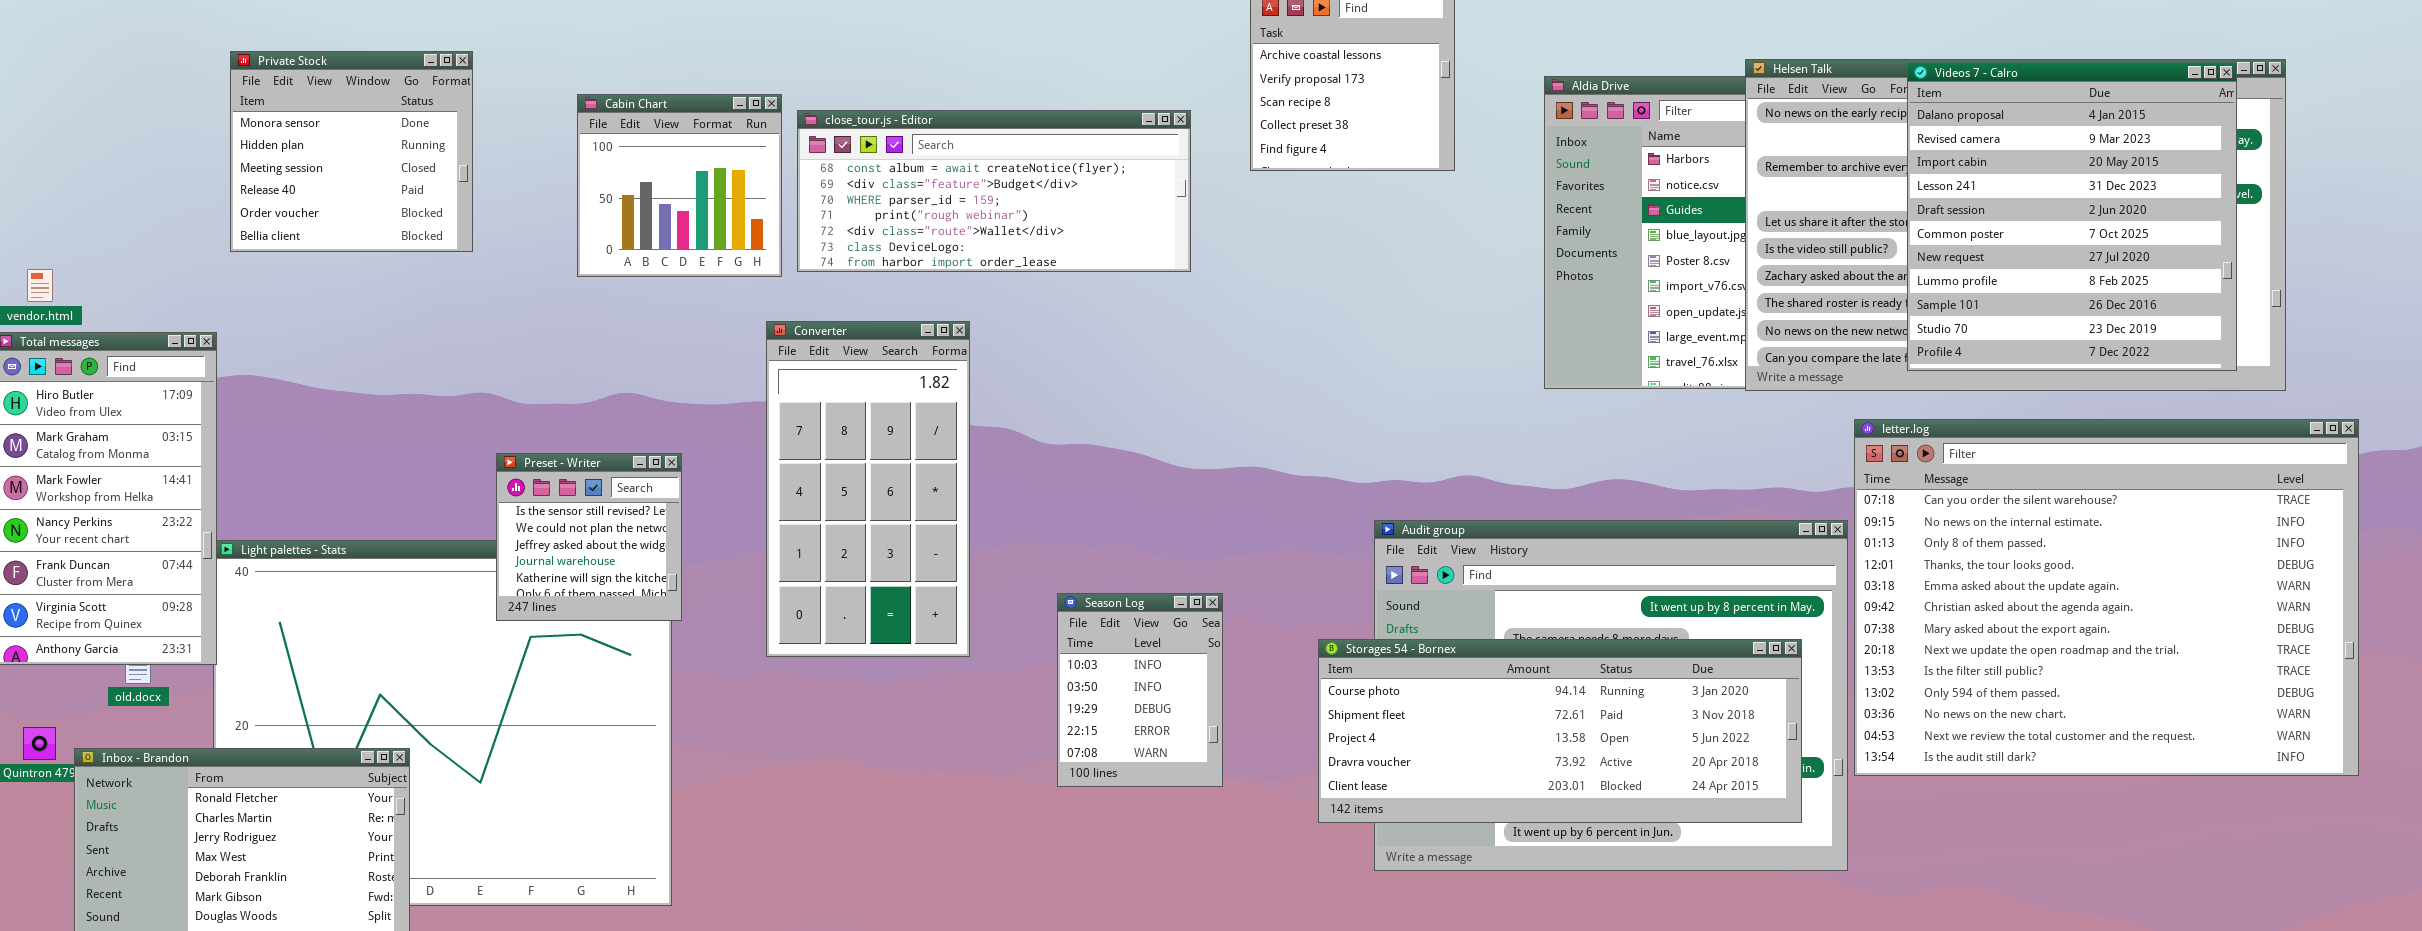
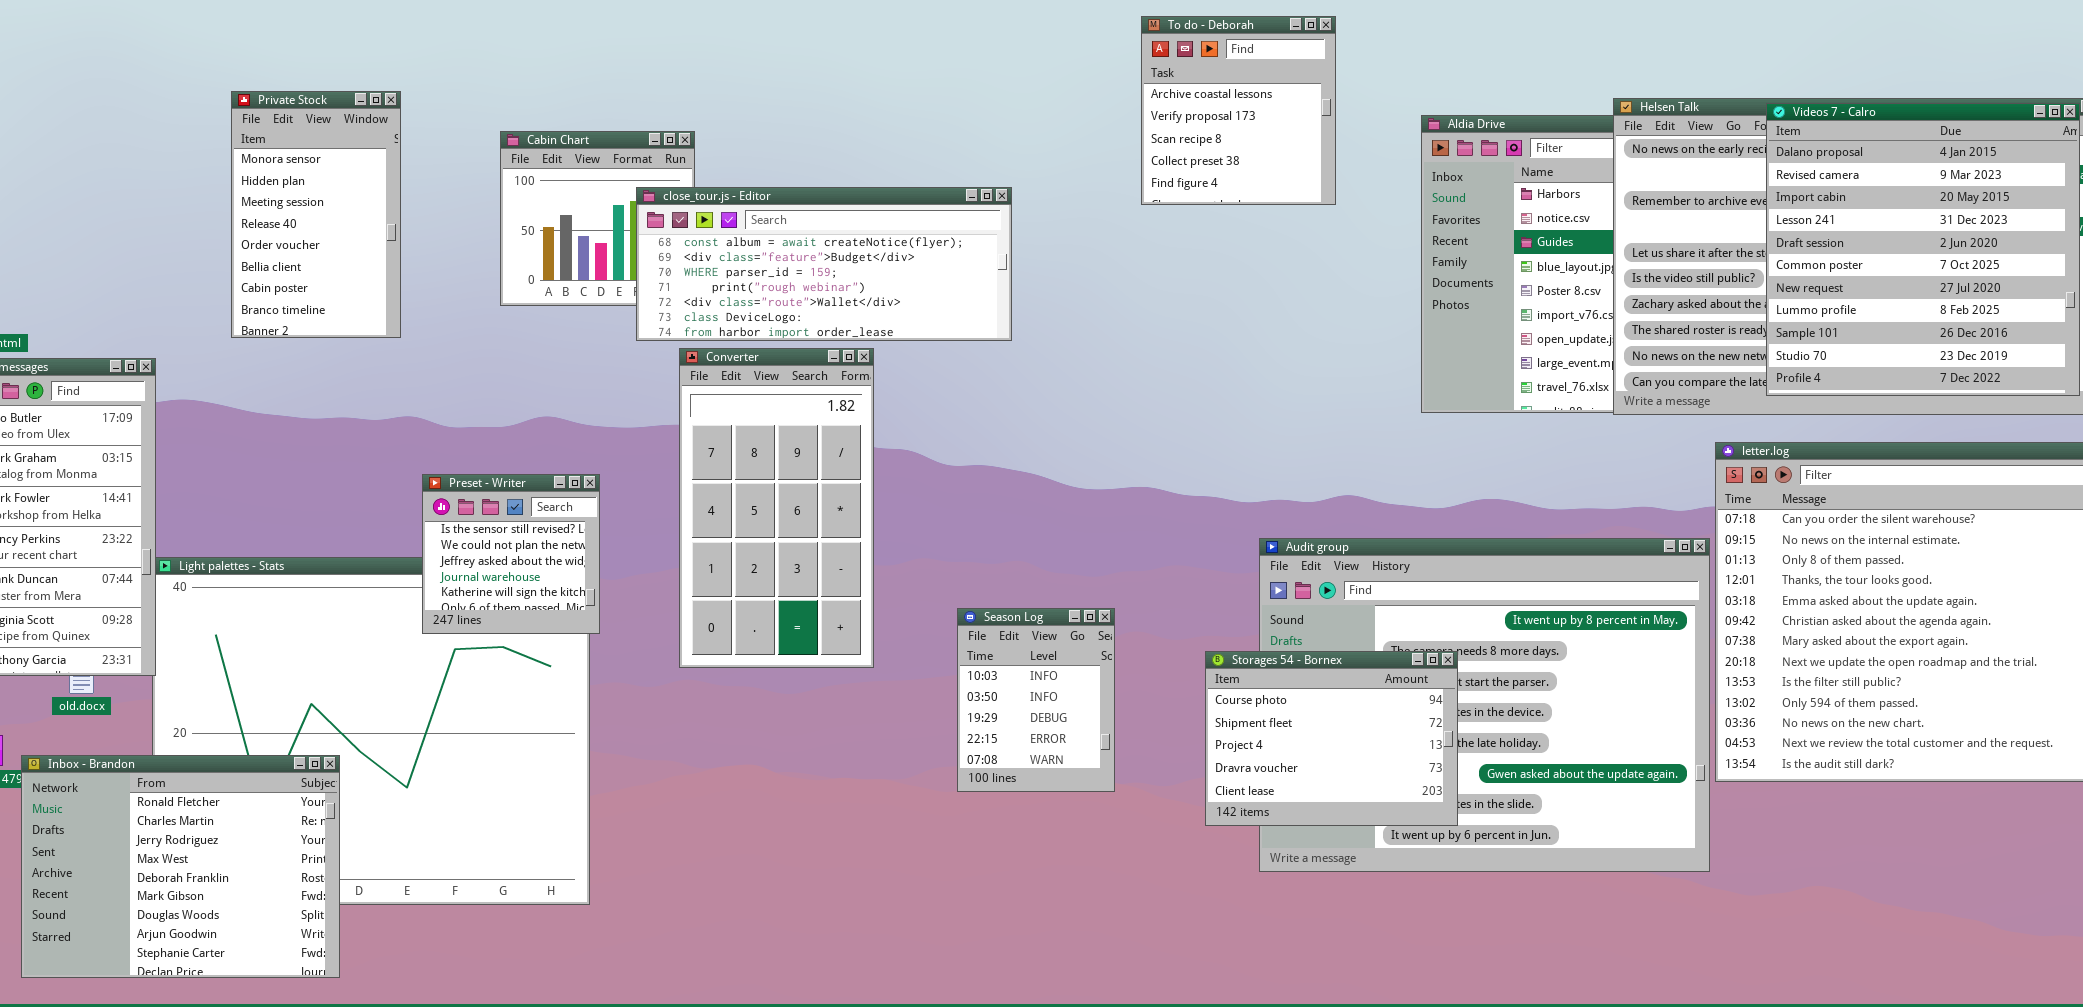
Private Stock: [230,51,473,252] -> [231,91,401,338], resized
close_tour.js - Editor: [797,110,1191,272] -> [636,187,1012,341], moved
Storages 54 - Bornex: [1318,639,1802,823] -> [1205,651,1458,826], resized

